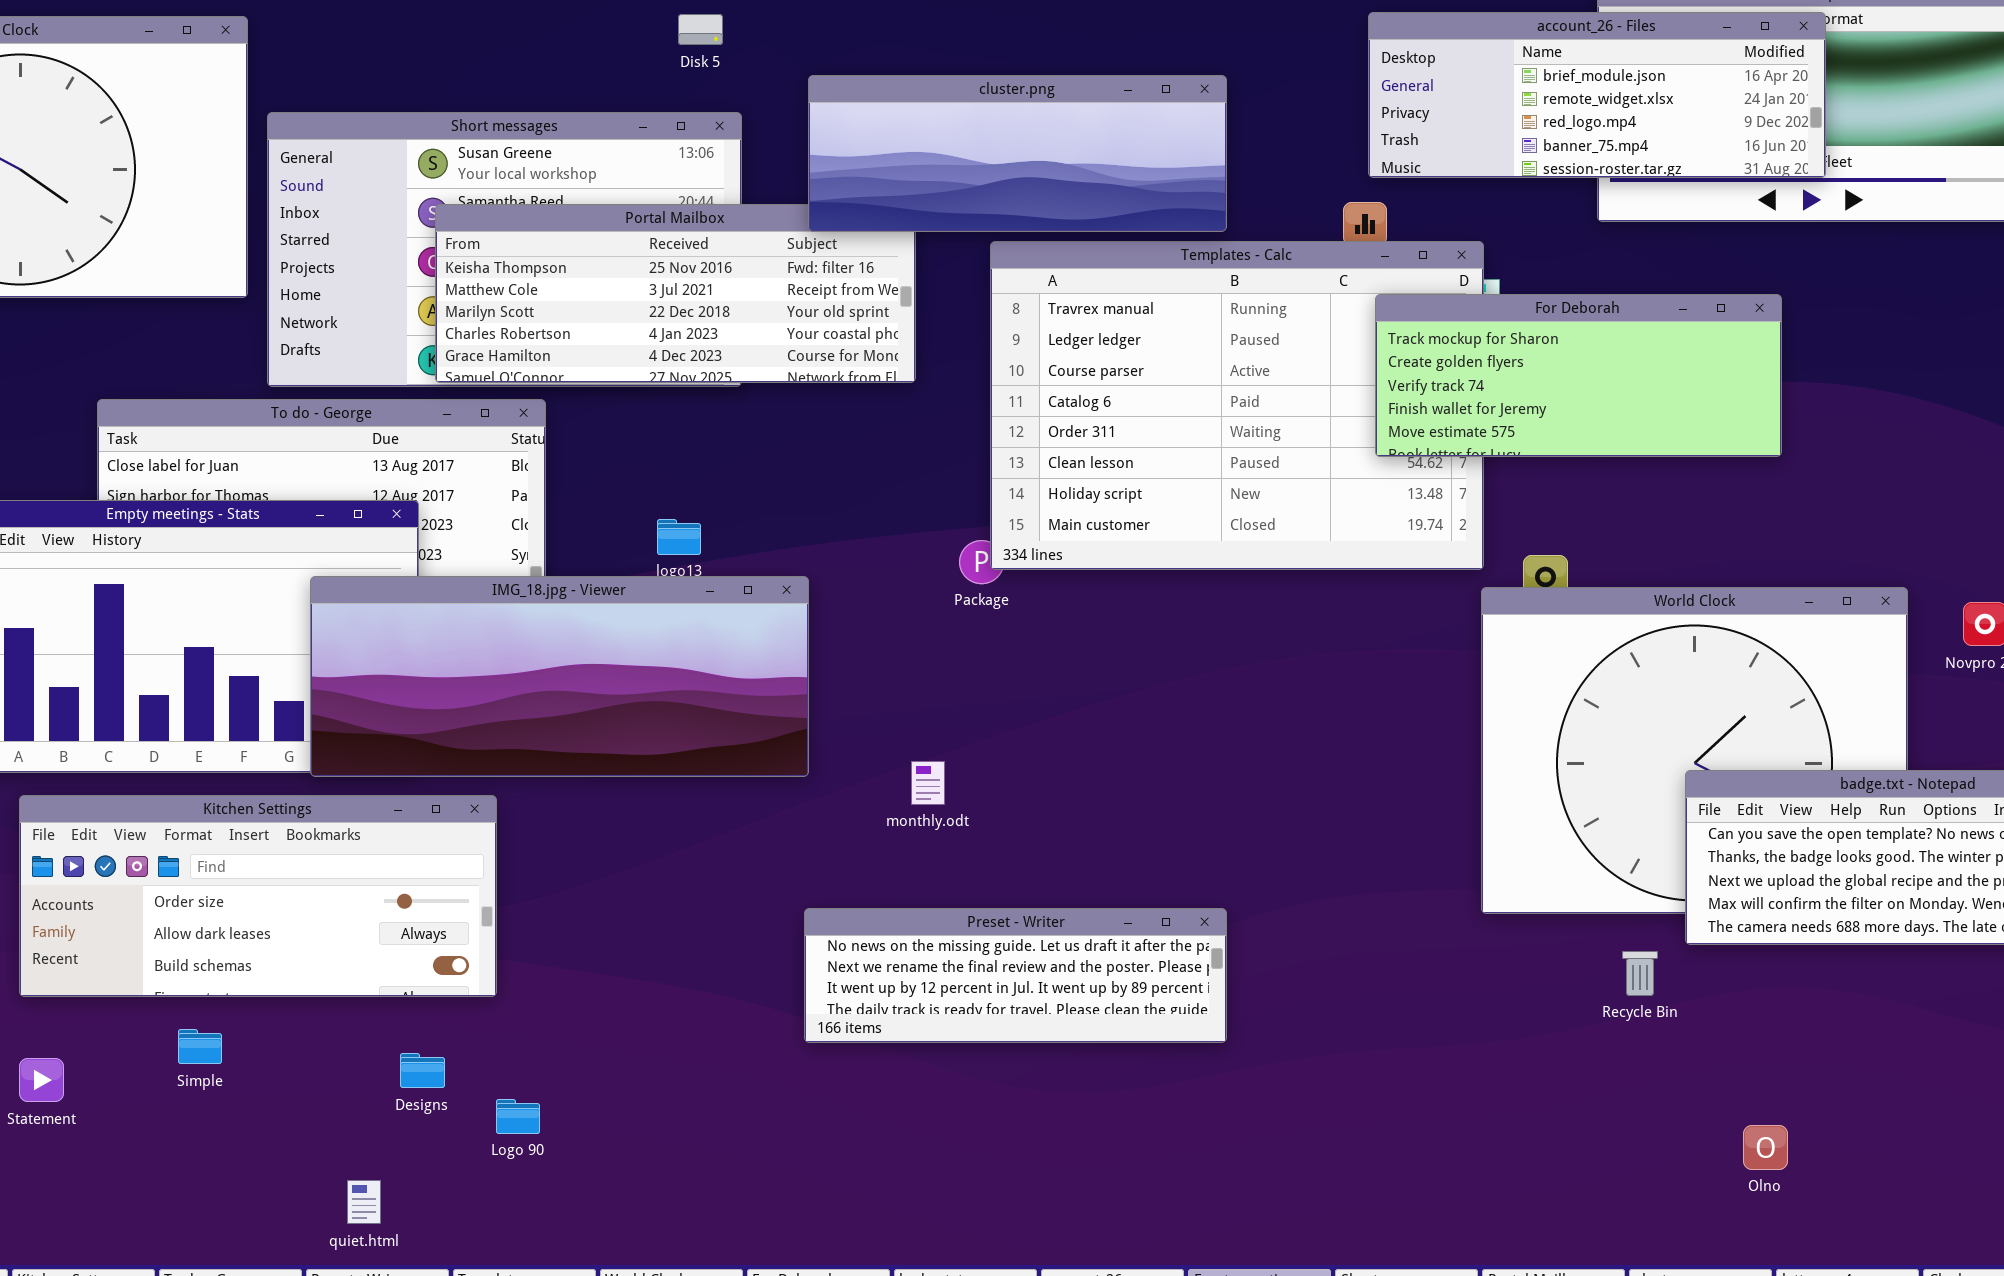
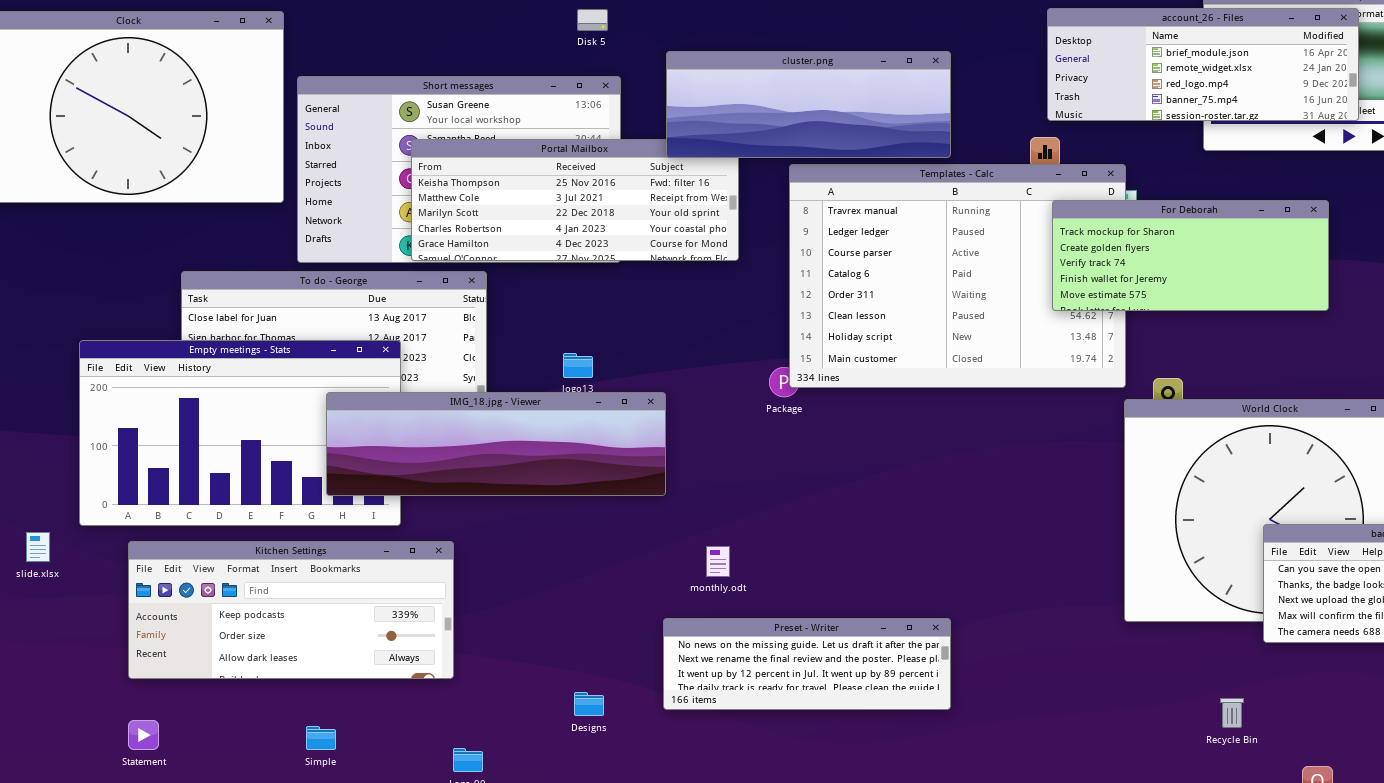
IMG_18.jpg - Viewer: [310,576,809,777] -> [326,392,666,496], resized
monthly.odt: [911,761,945,805] -> [706,546,730,577], moved
Kitchen Settings: [19,795,497,997] -> [128,541,454,679], scrolled up 1 row
Recycle Bin: [1622,951,1658,996] -> [1220,698,1244,728], moved
Simple: [178,1029,222,1064] -> [306,726,336,750], moved
Designs: [400,1053,445,1088] -> [574,692,604,716], moved

